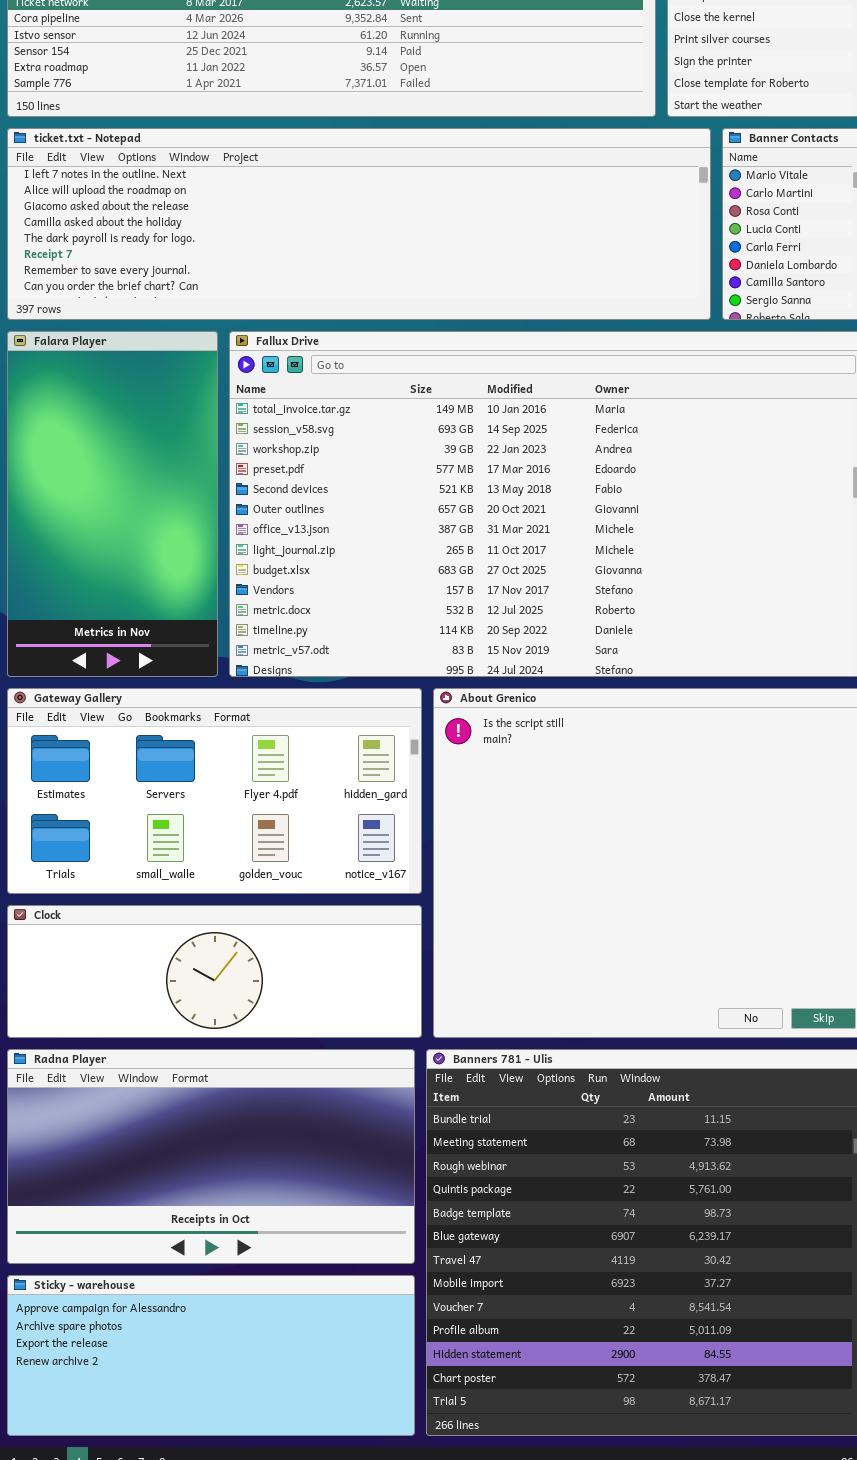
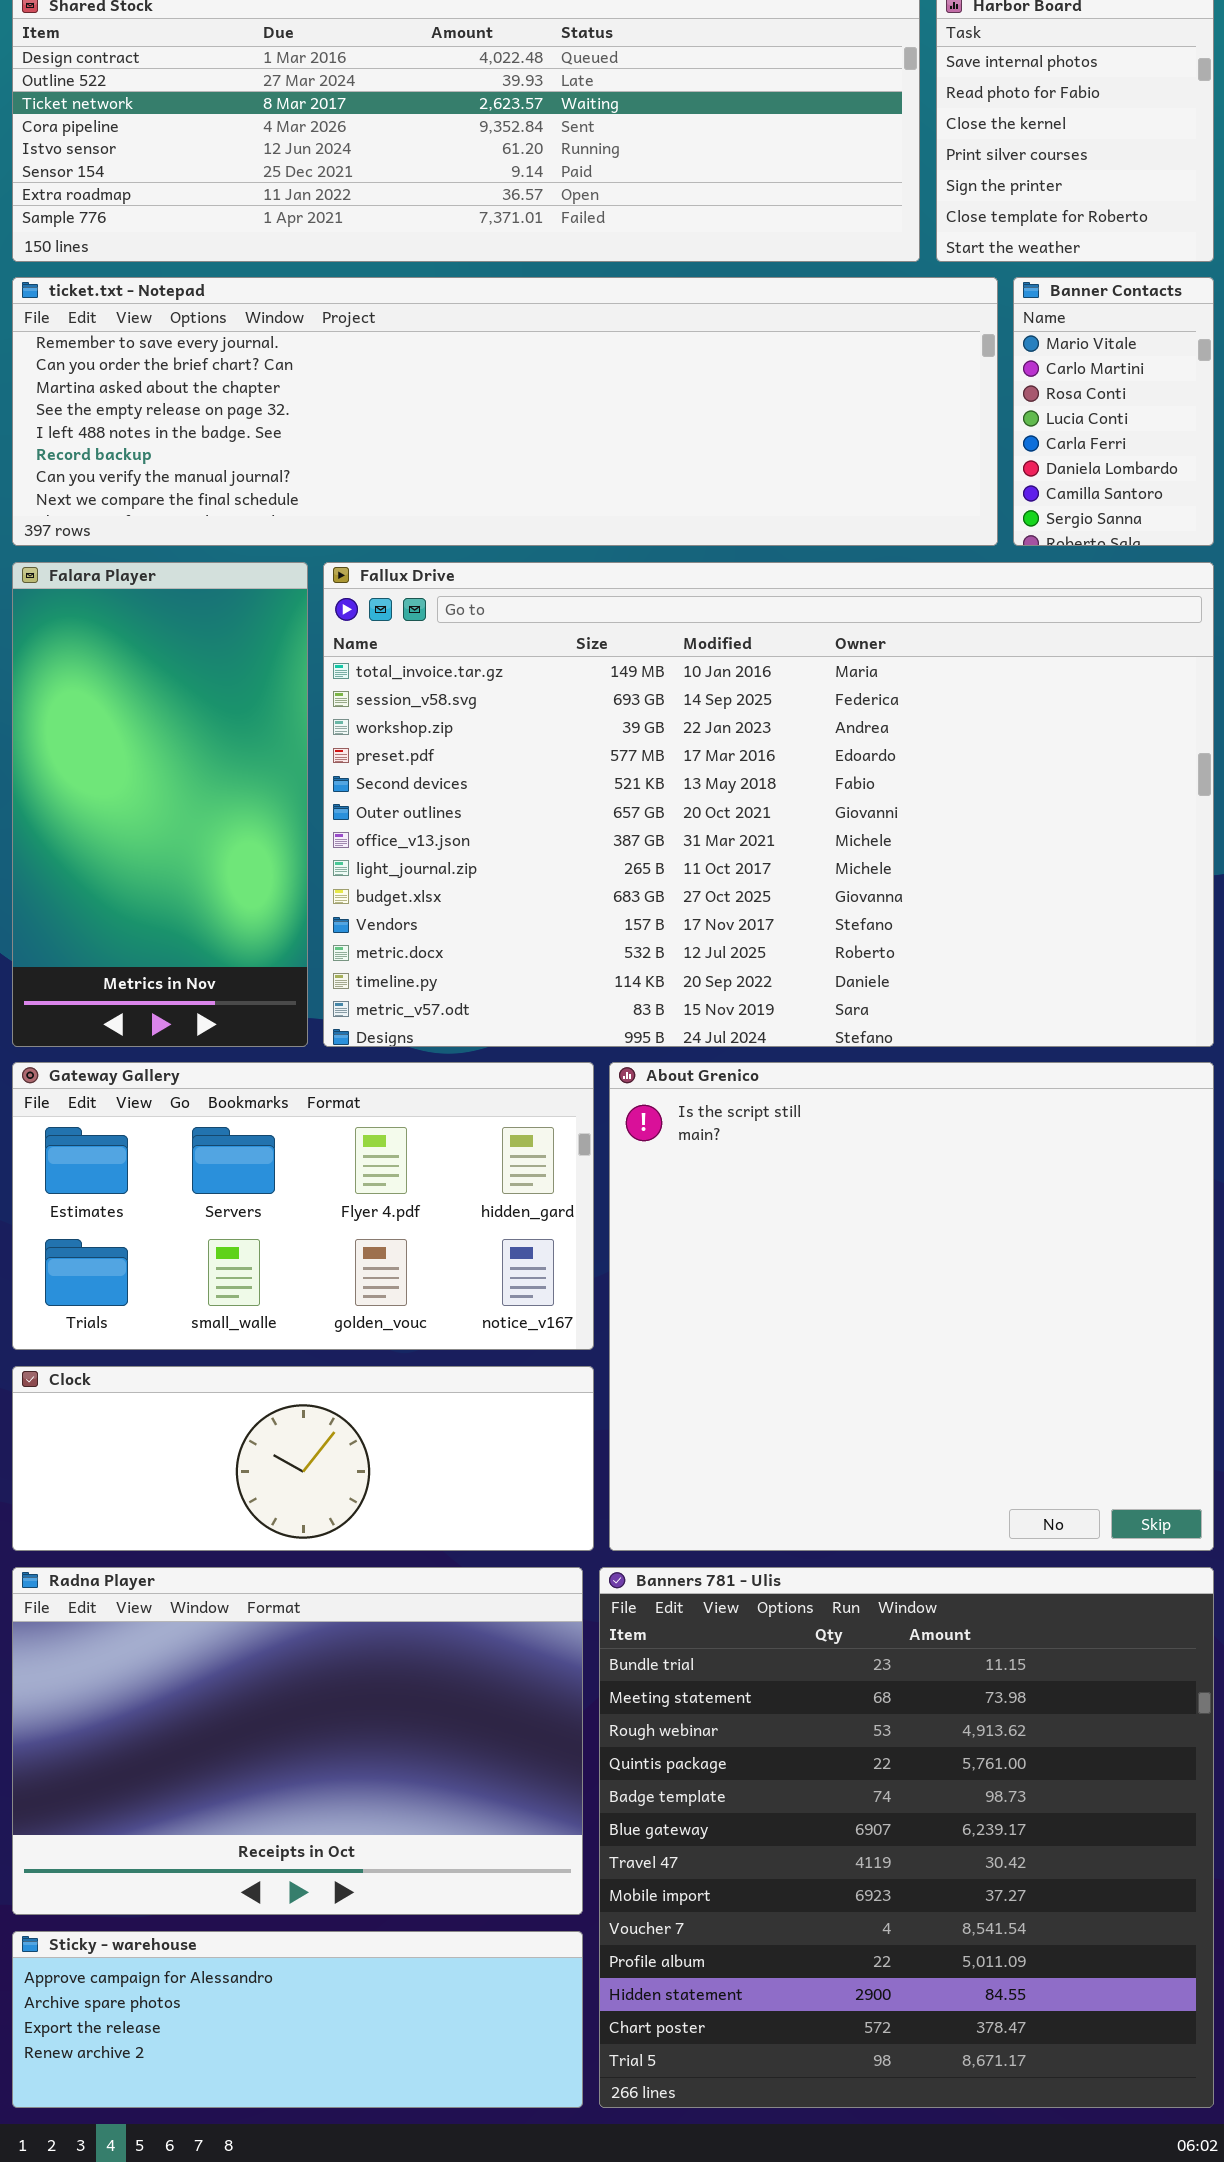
ticket.txt - Notepad: [7,128,711,320] -> [12,277,998,546], scrolled down 6 rows
Radna Player: [7,1049,415,1264] -> [12,1567,583,1915], resized
Sticky - warehouse: [7,1275,415,1436] -> [12,1931,583,2108], resized

